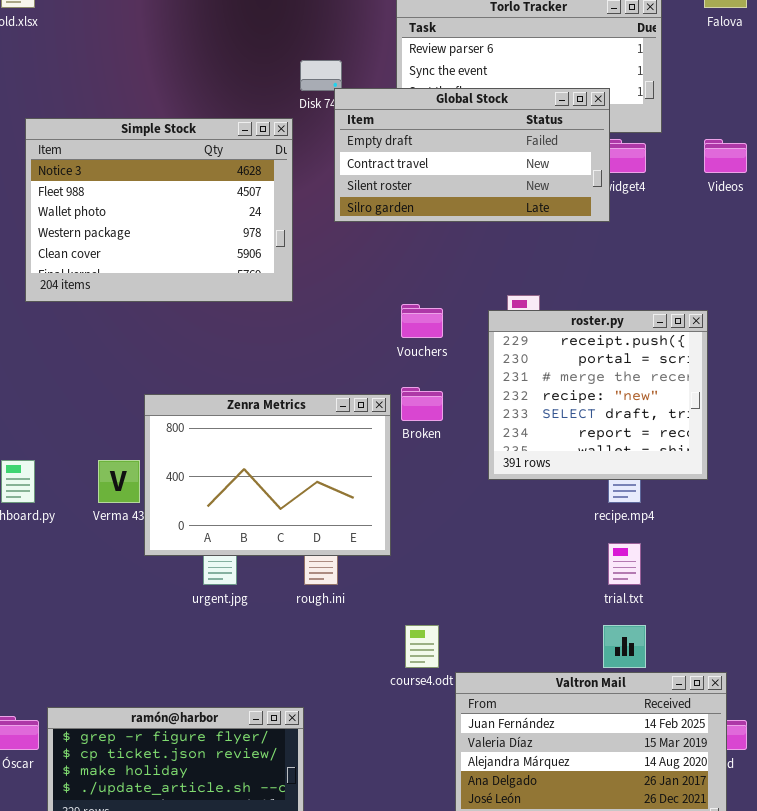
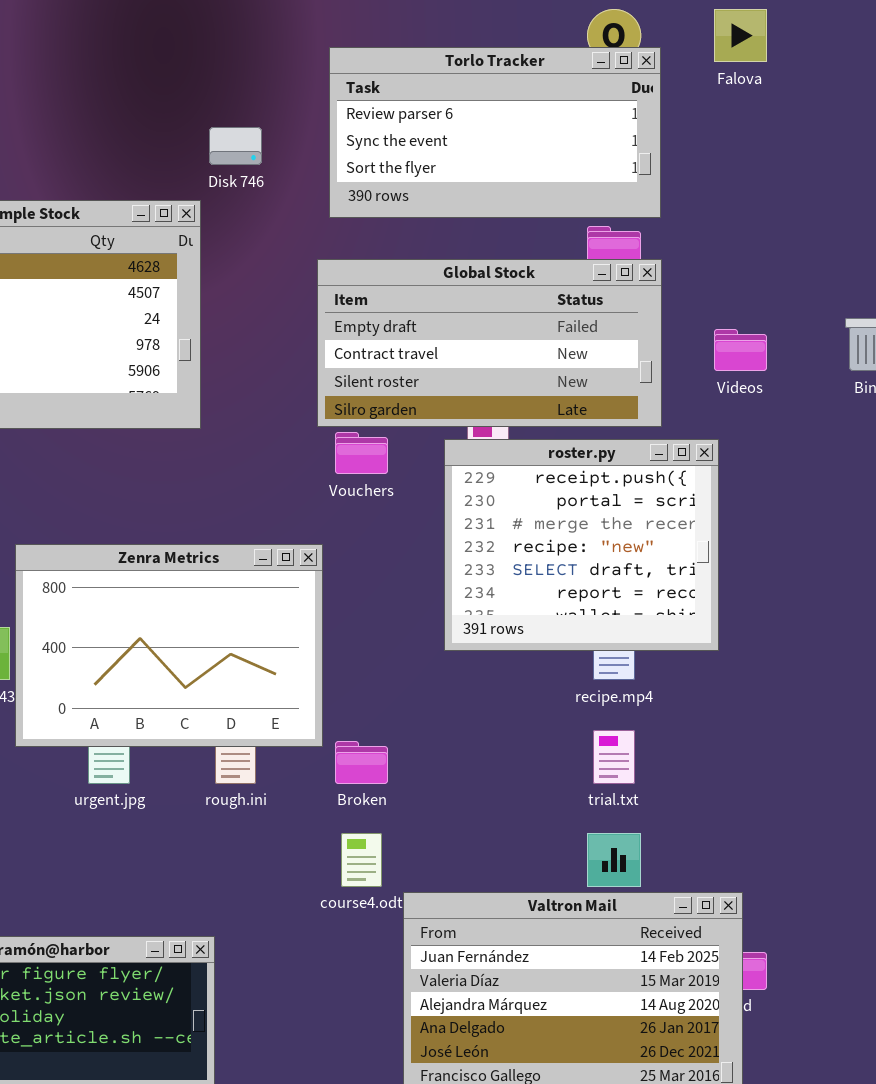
Global Stock: [334,88,610,222] -> [317,259,662,427], moved
Videos: [704,139,747,173] -> [714,329,767,371], moved
Broken: [401,387,443,421] -> [335,741,388,784], moved

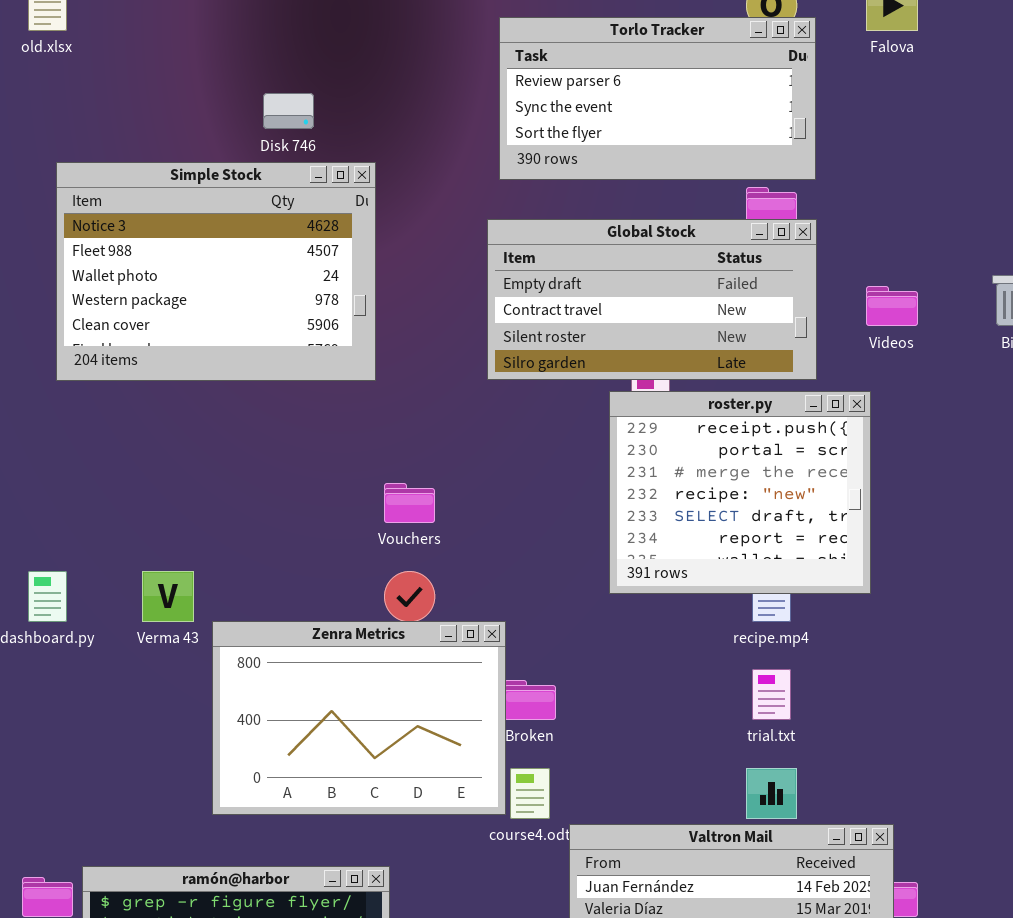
Disk 746: [209,127,262,165] -> [263,93,314,129], moved
Vouchers: [335,432,388,474] -> [384,483,435,523], moved
Zenra Metrics: [15,544,323,747] -> [212,621,506,815], moved

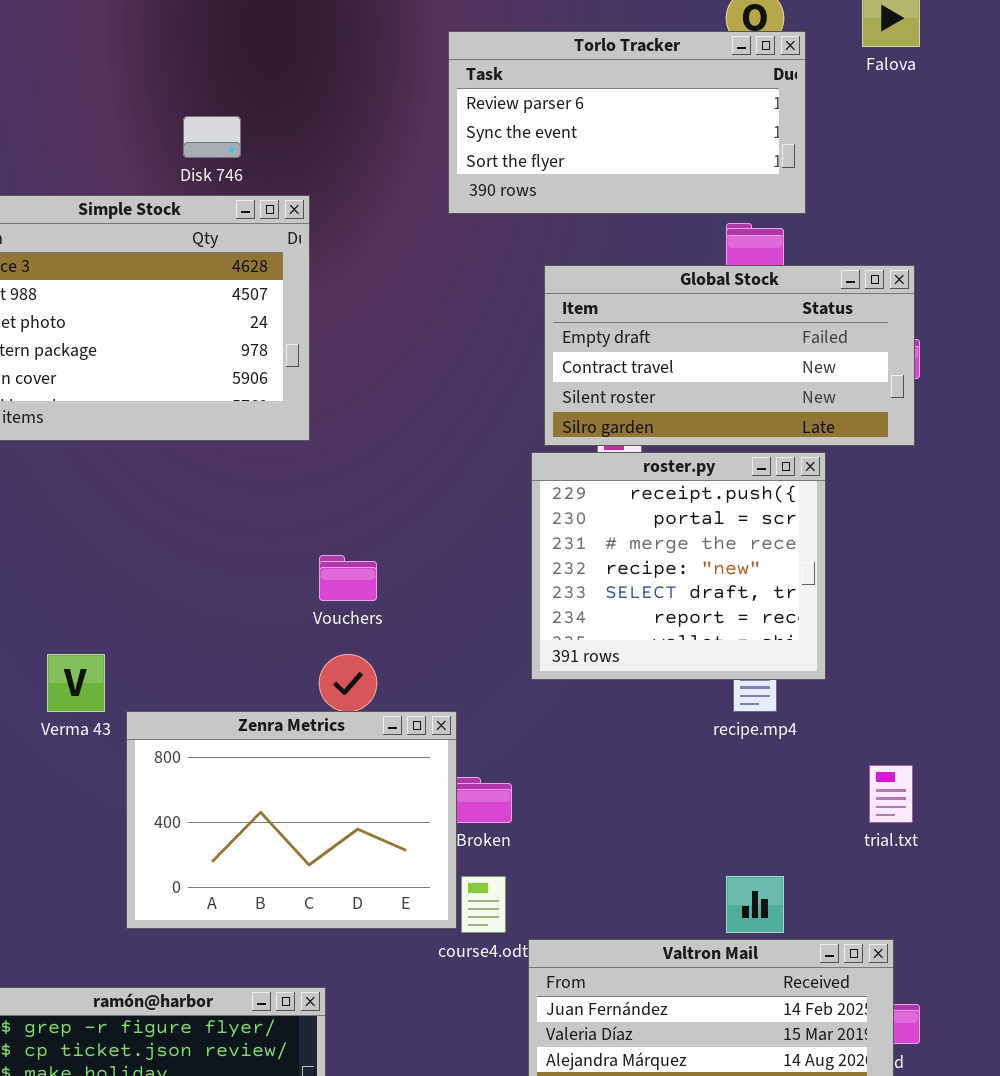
Global Stock: [487,219,817,380] -> [544,265,915,446], moved
roster.py: [609,391,871,594] -> [531,452,826,680], moved
trial.txt: [752,669,791,720] -> [869,765,913,823], moved

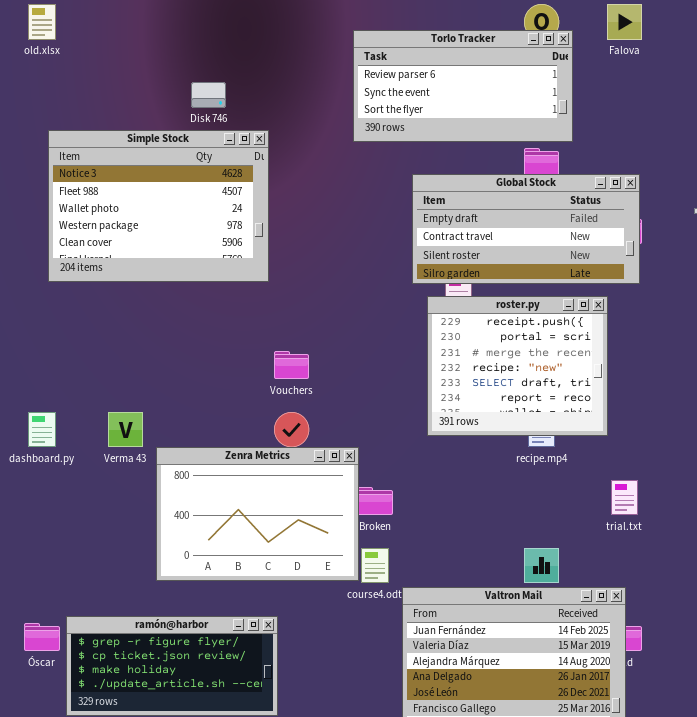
roster.py: [531,452,826,680] -> [427,296,608,436], moved

